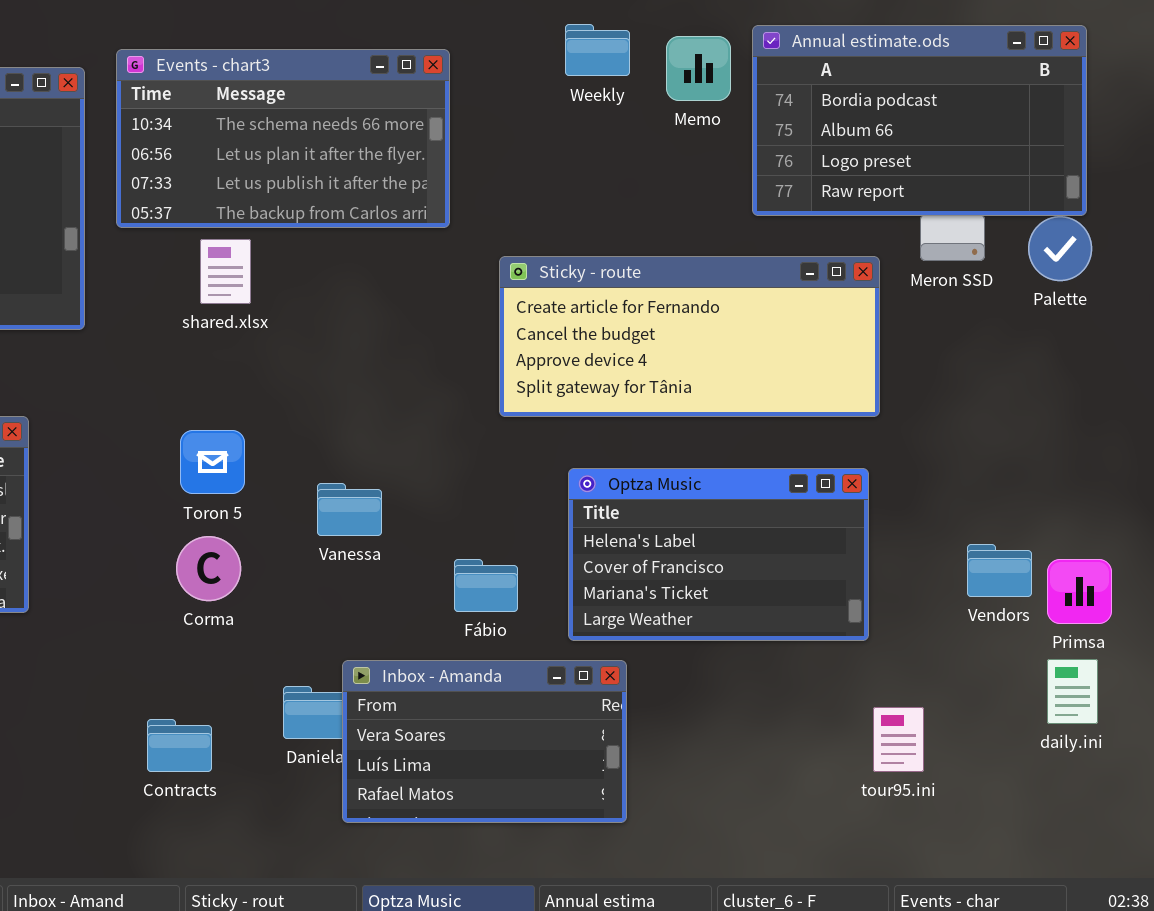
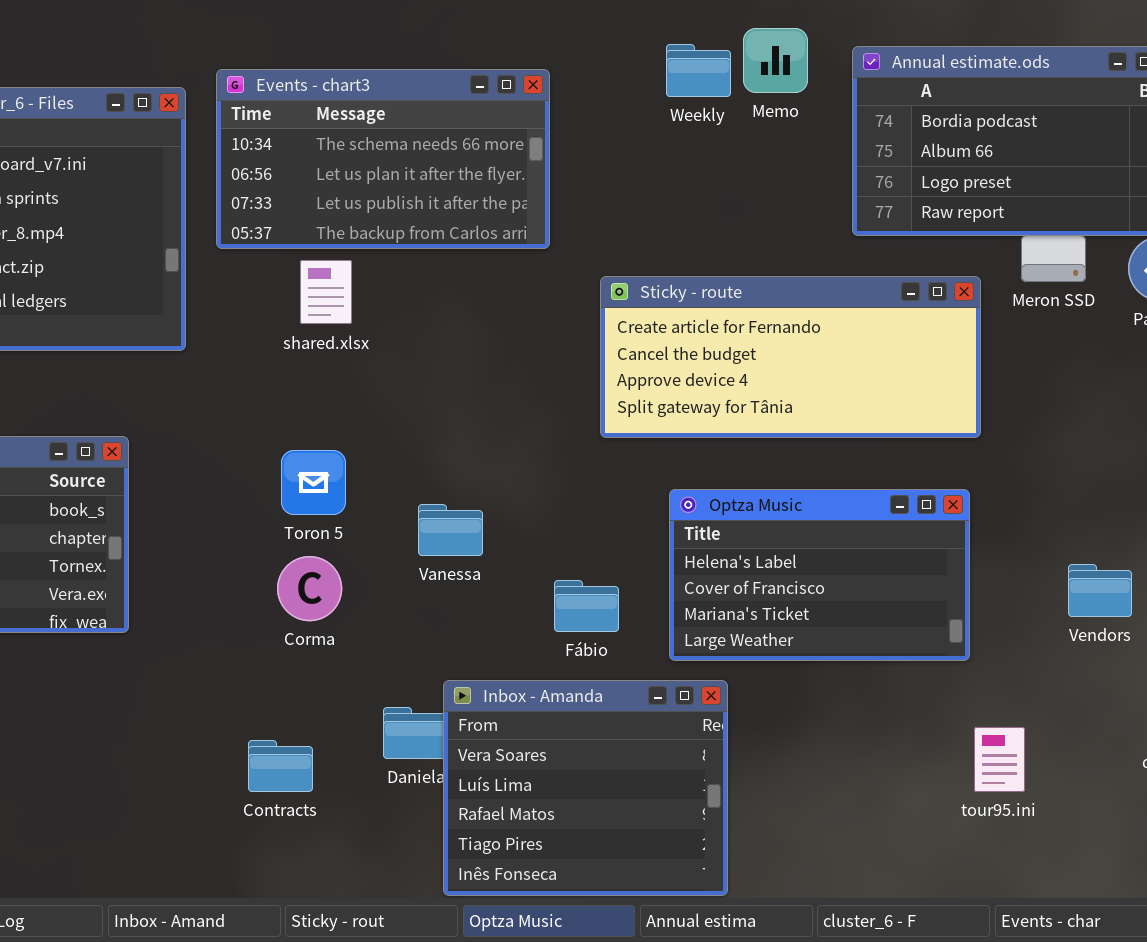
Memo: [666,36,731,101] -> [743,28,808,93], moved
Inbox - Amanda: [342,660,627,823] -> [443,680,728,896], resized

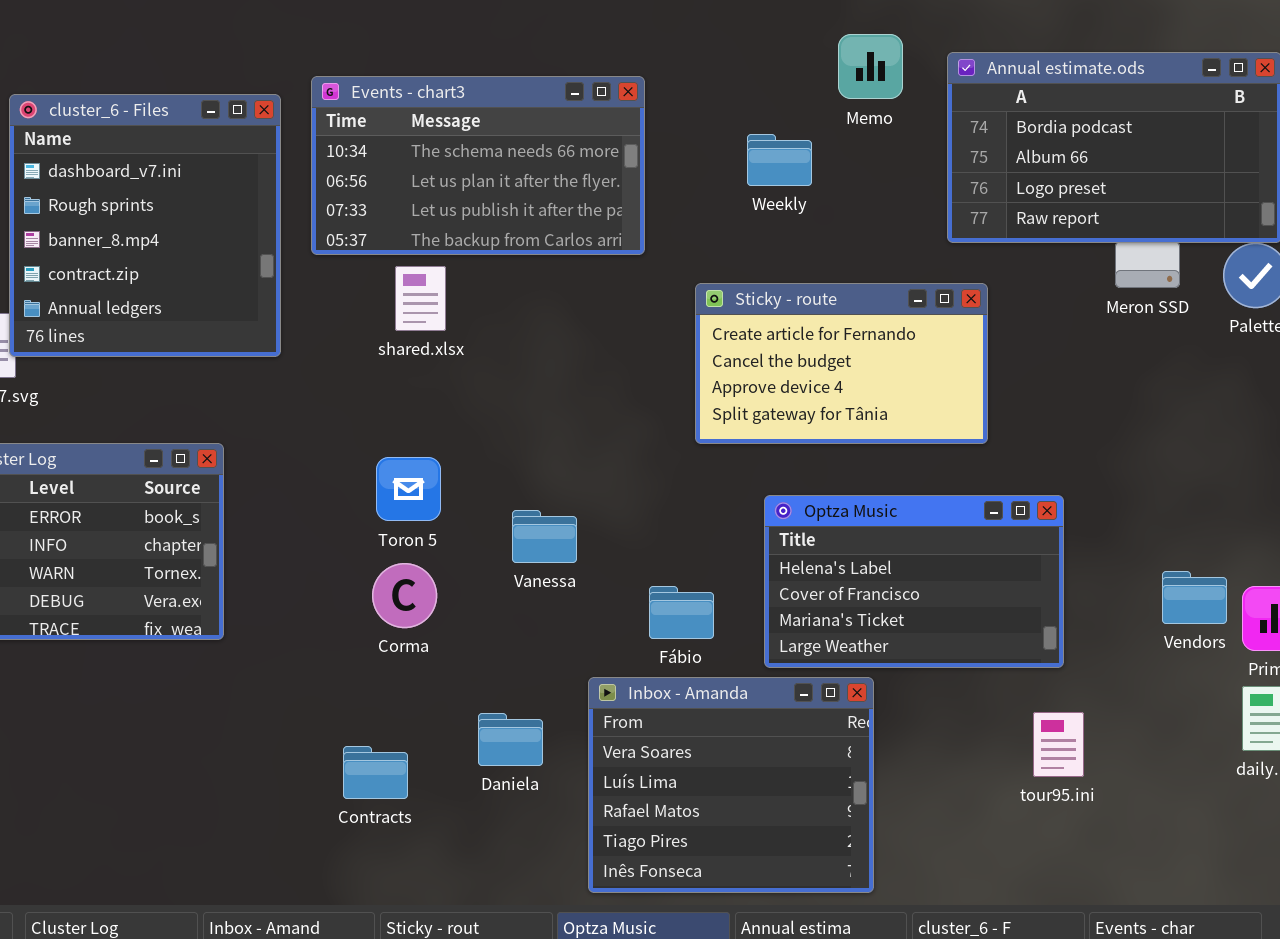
Weekly: [666,44,731,97] -> [747,134,812,186], moved
Sticky - route: [600,276,981,438] -> [695,283,988,444], resized
Inbox - Amanda: [443,680,728,896] -> [588,677,874,893], moved
tour95.ini: [974,727,1025,792] -> [1033,712,1084,777], moved

